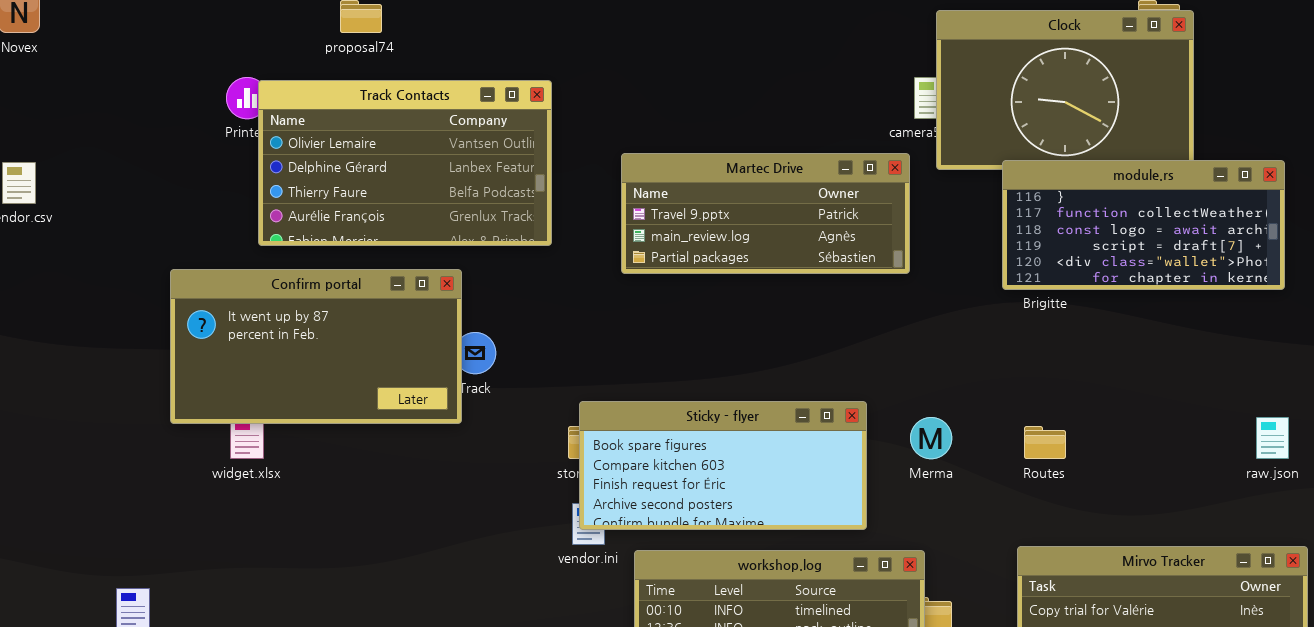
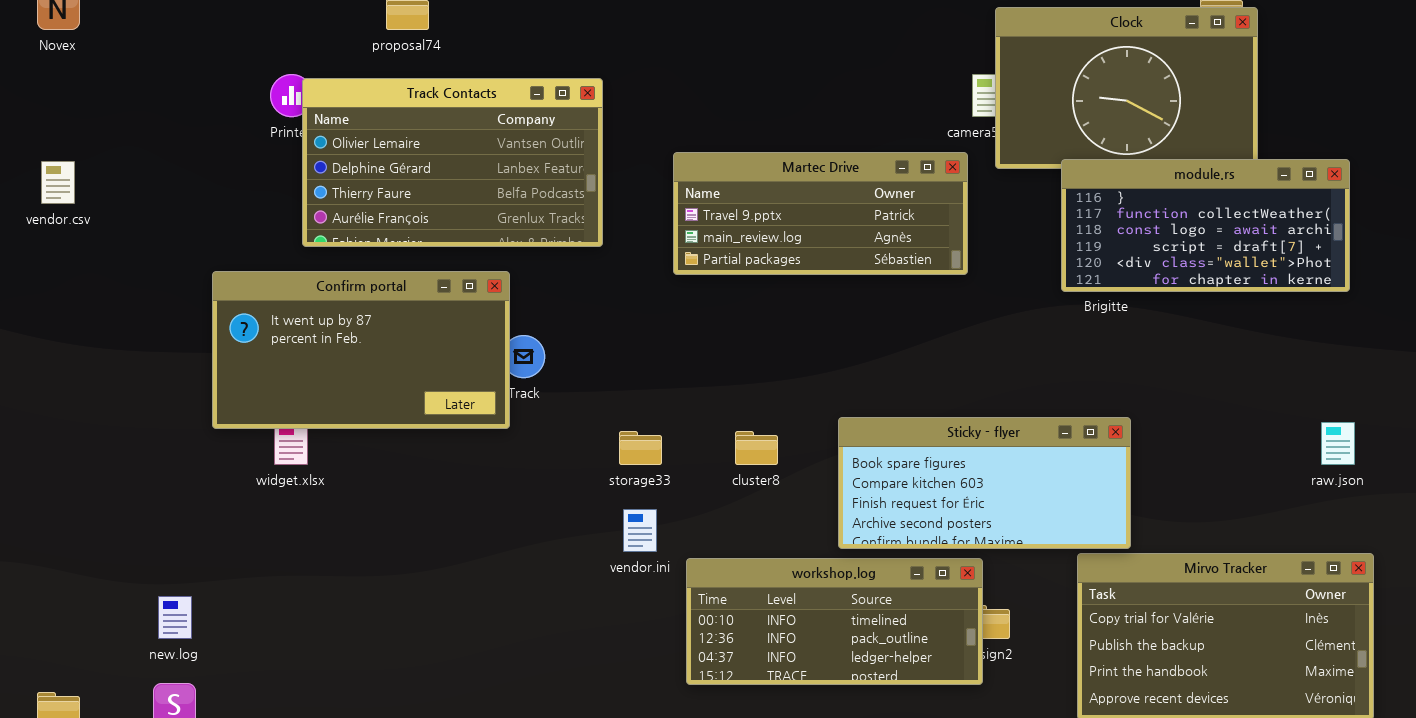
Sticky - flyer: [579,401,867,530] -> [838,417,1131,549], moved

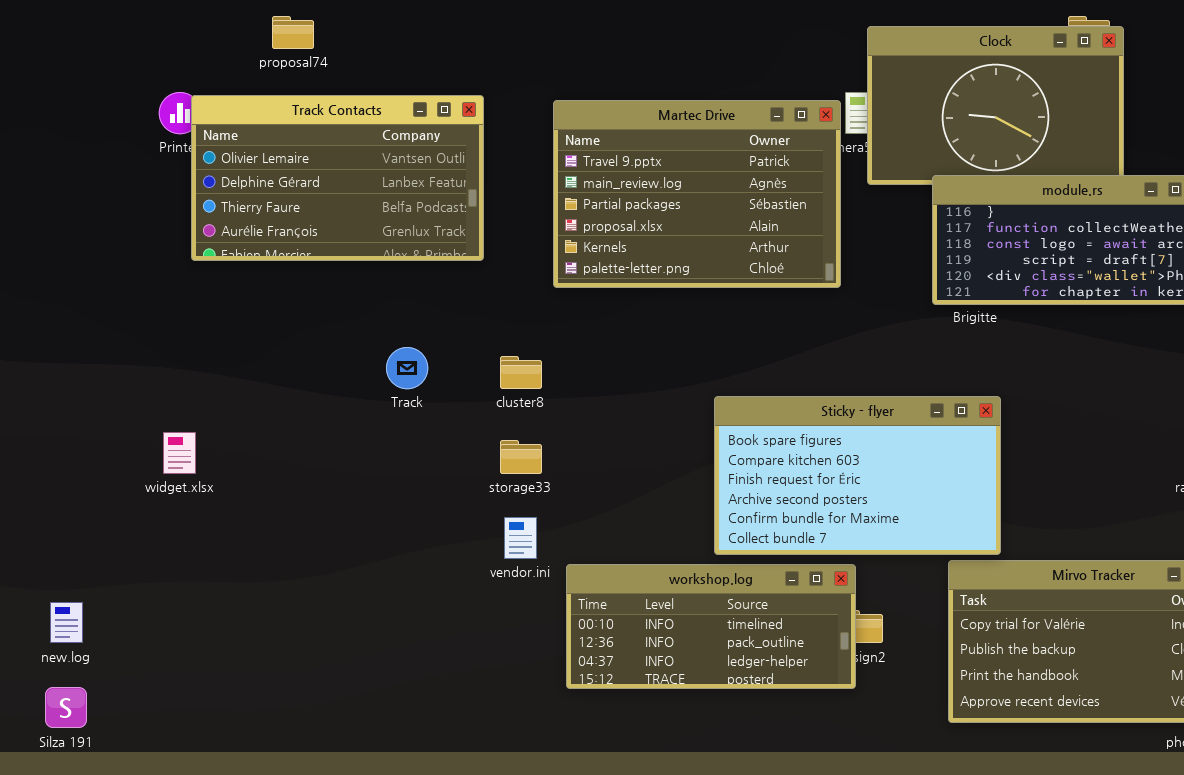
Martec Drive: [673,152,968,275] -> [553,100,841,288], resized
Confirm portal: [212,271,510,429] -> none, closed
Sticky - flyer: [838,417,1131,549] -> [714,396,1001,555], resized
cluster8: [735,431,778,465] -> [500,356,542,389], moved

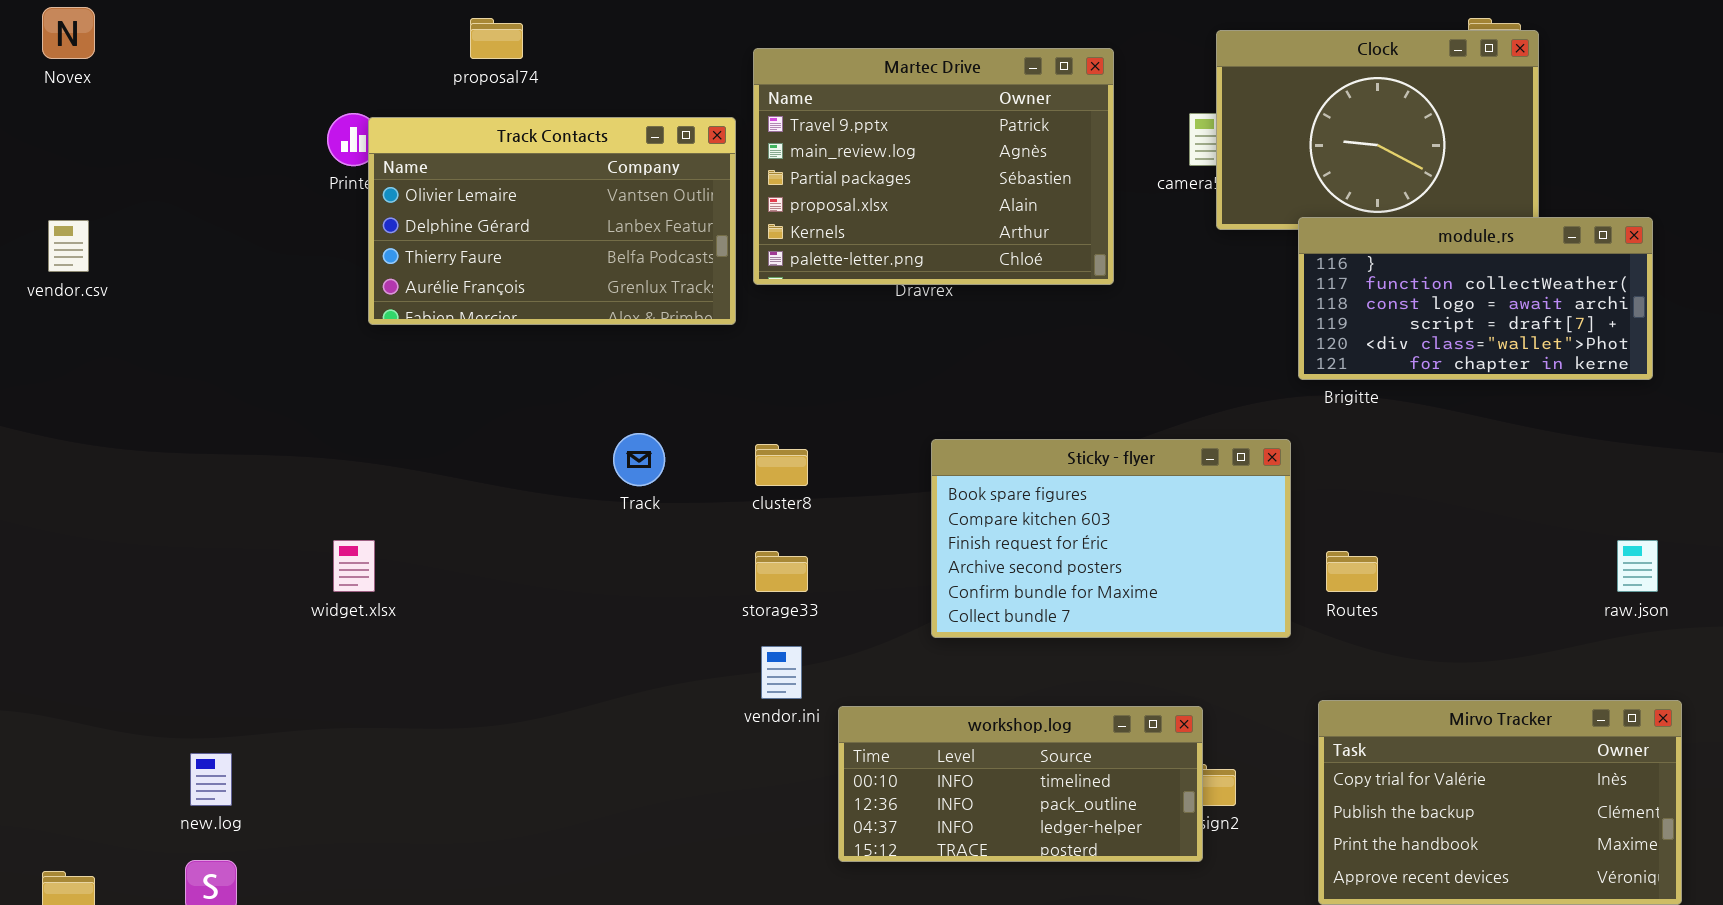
Martec Drive: [553,100,841,288] -> [753,48,1114,285], moved
Sticky - flyer: [714,396,1001,555] -> [931,439,1291,638], moved

